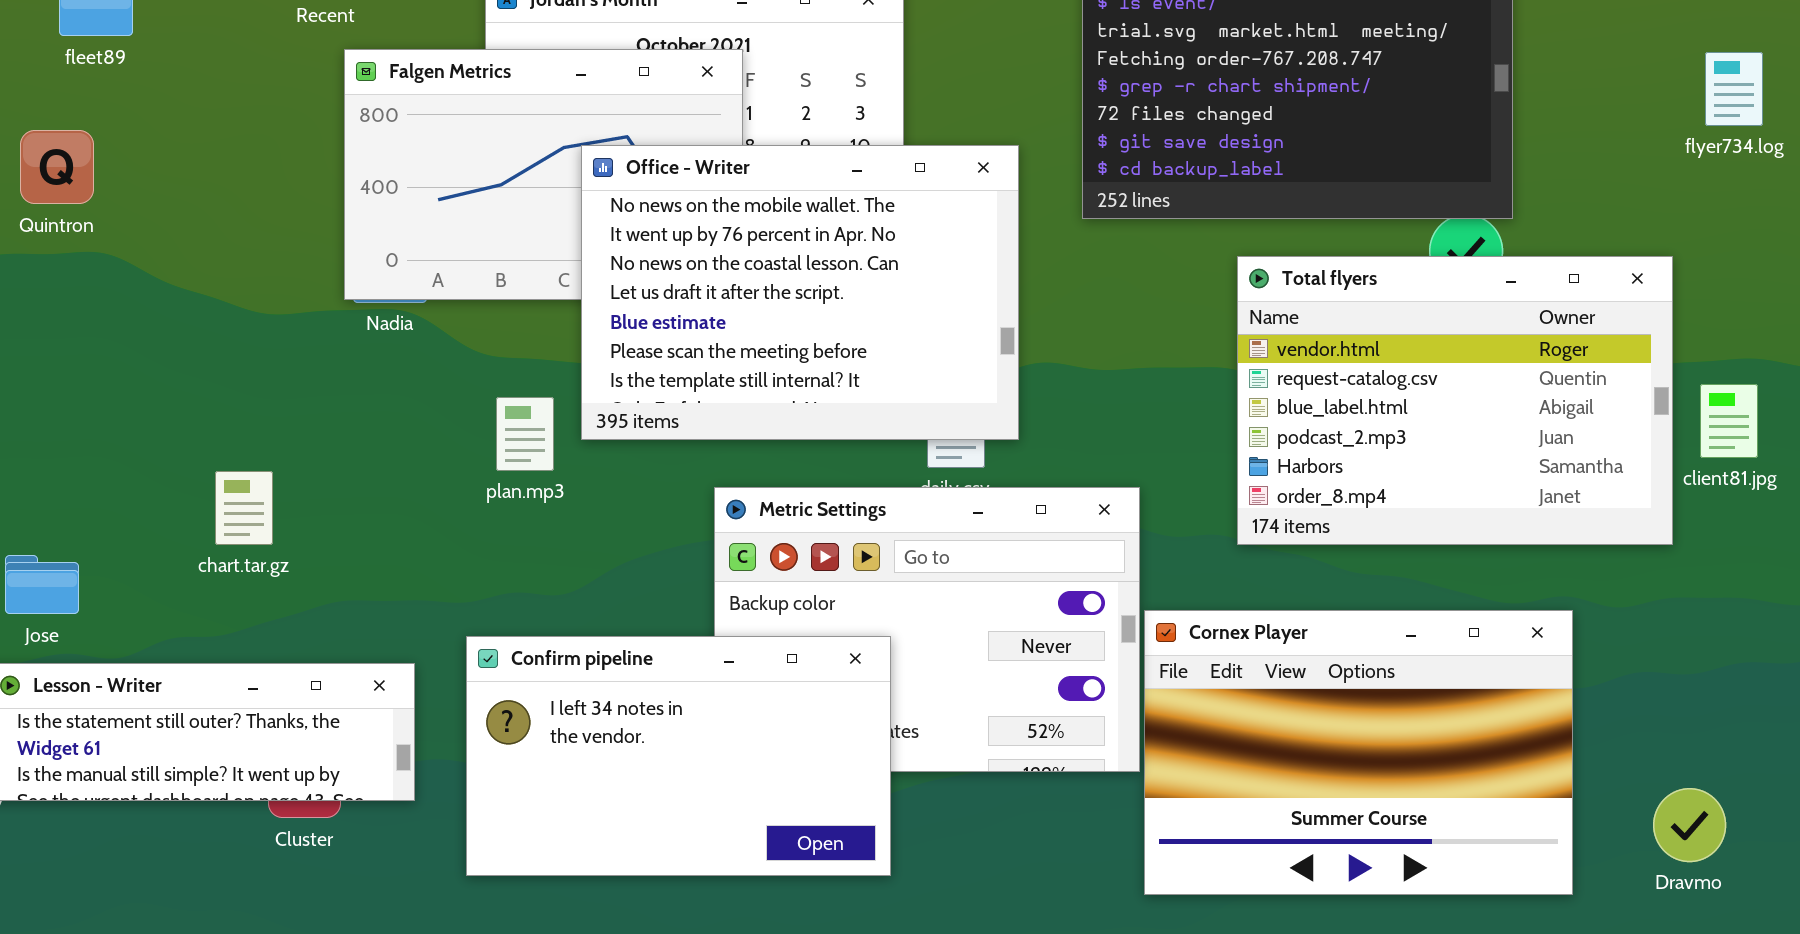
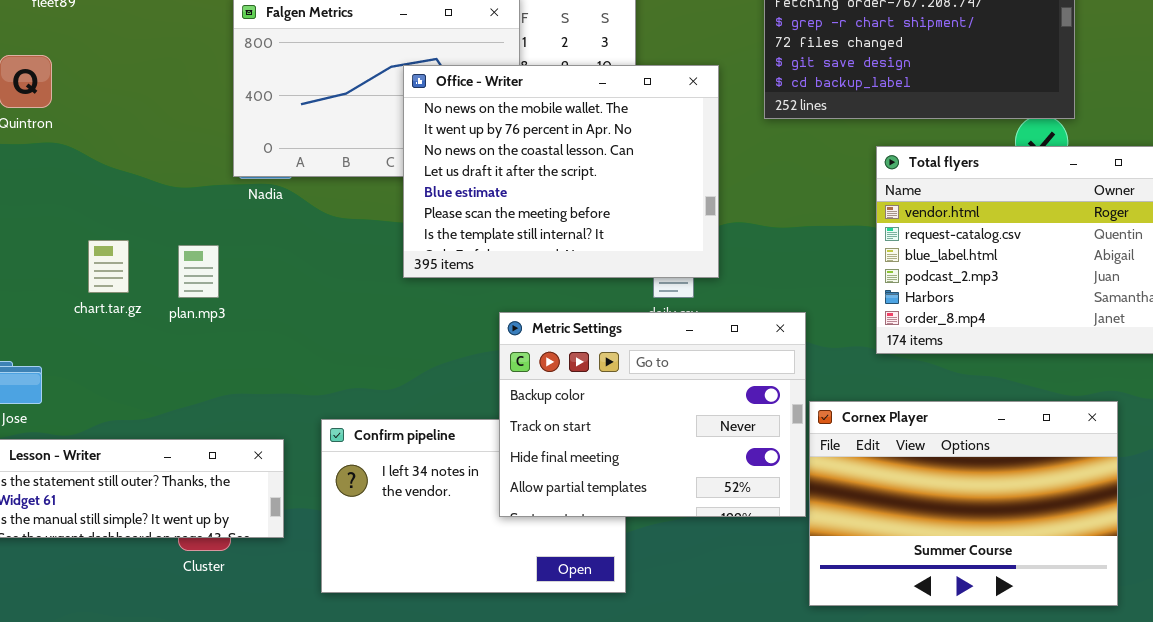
plan.mp3: [496,397,554,471] -> [178,245,219,298], moved
chart.tar.gz: [215,471,273,545] -> [88,240,129,293], moved
Metric Settings: [714,487,1140,772] -> [499,312,806,517], raised

